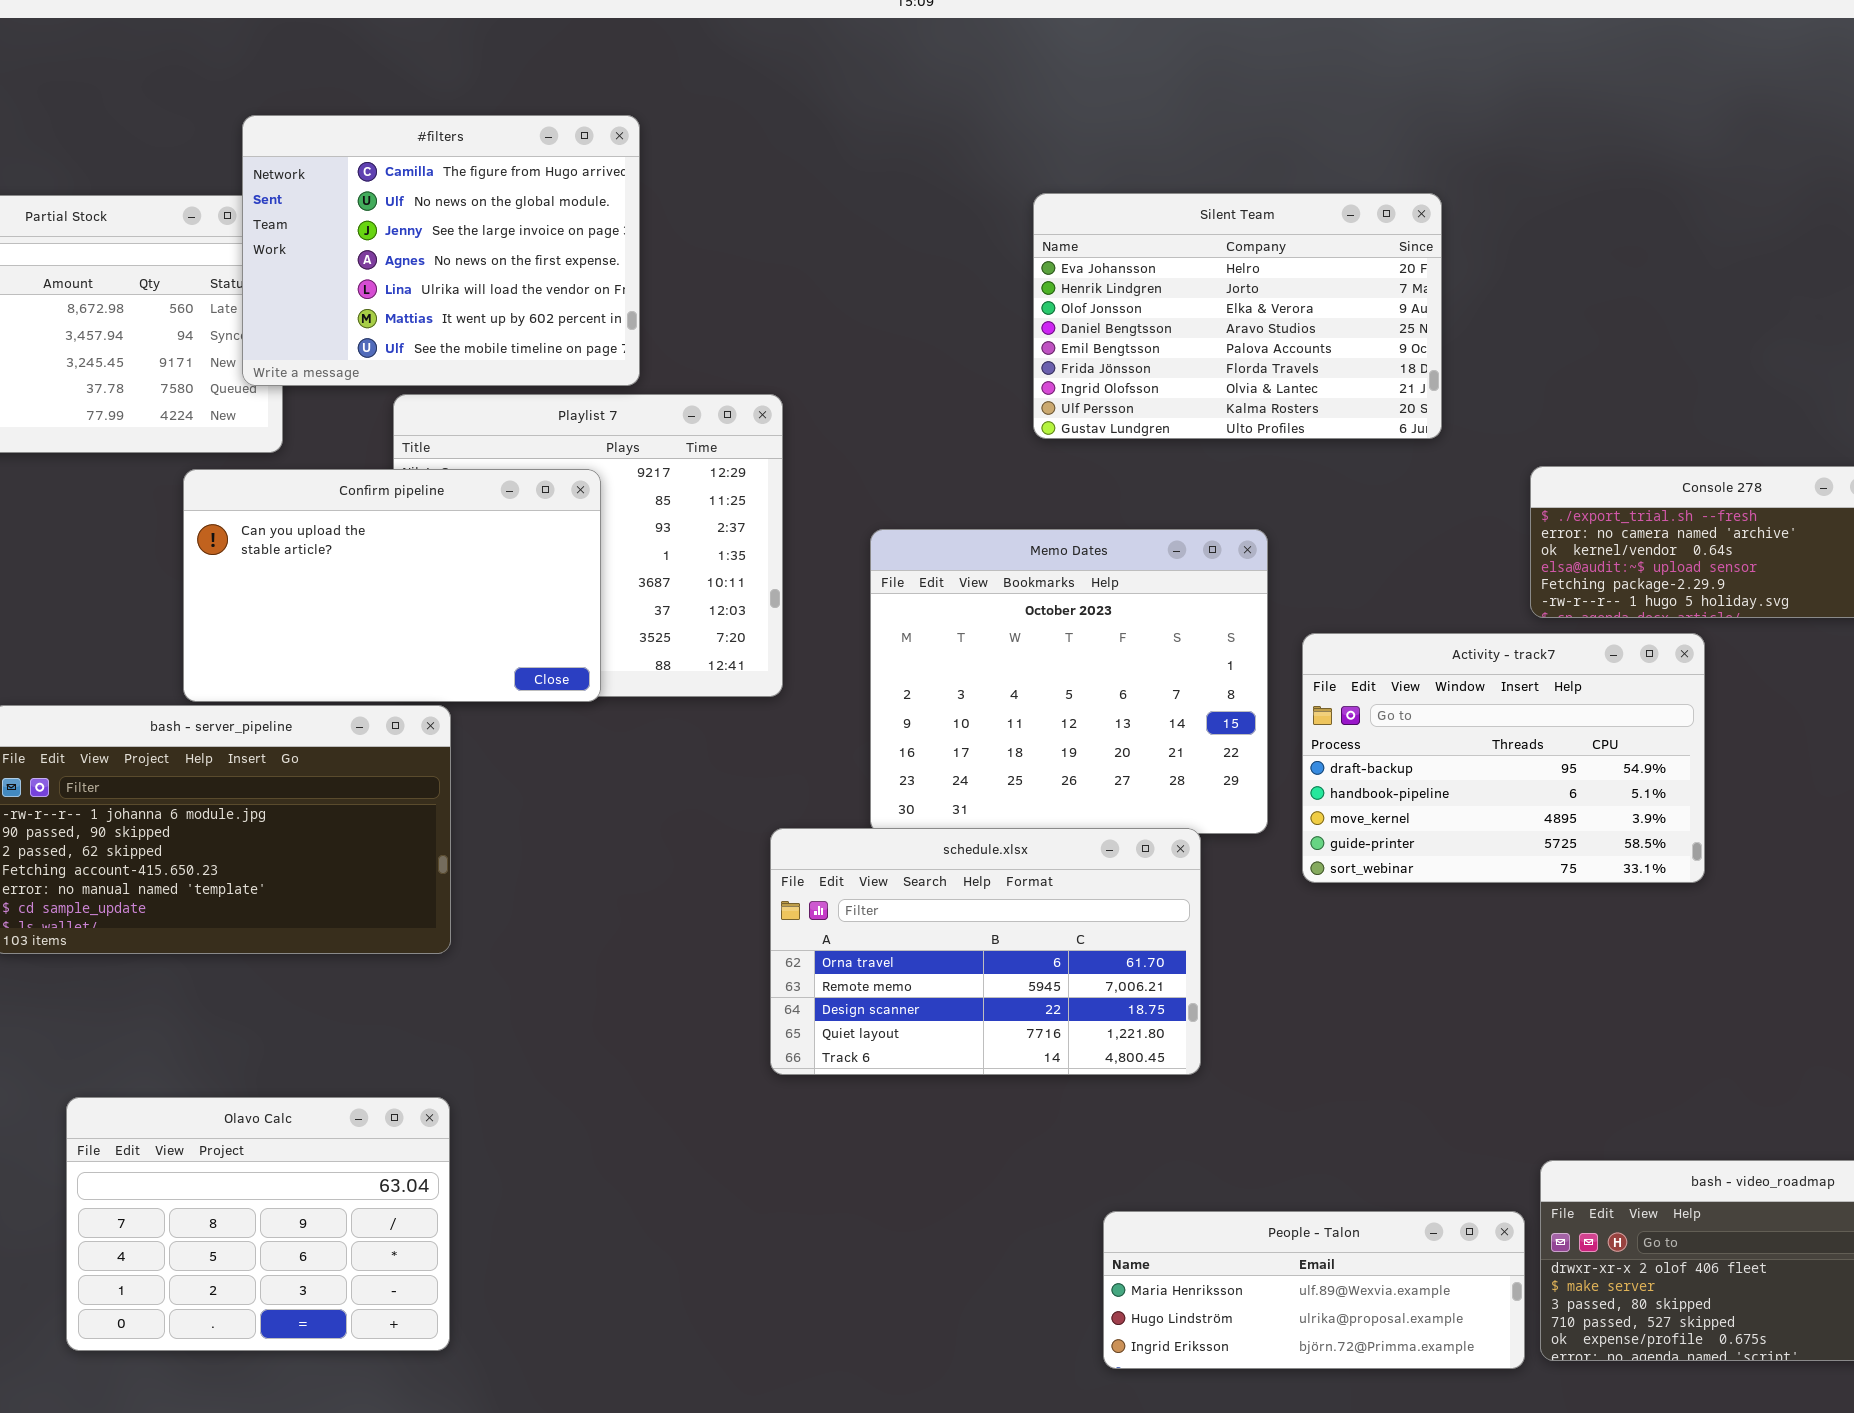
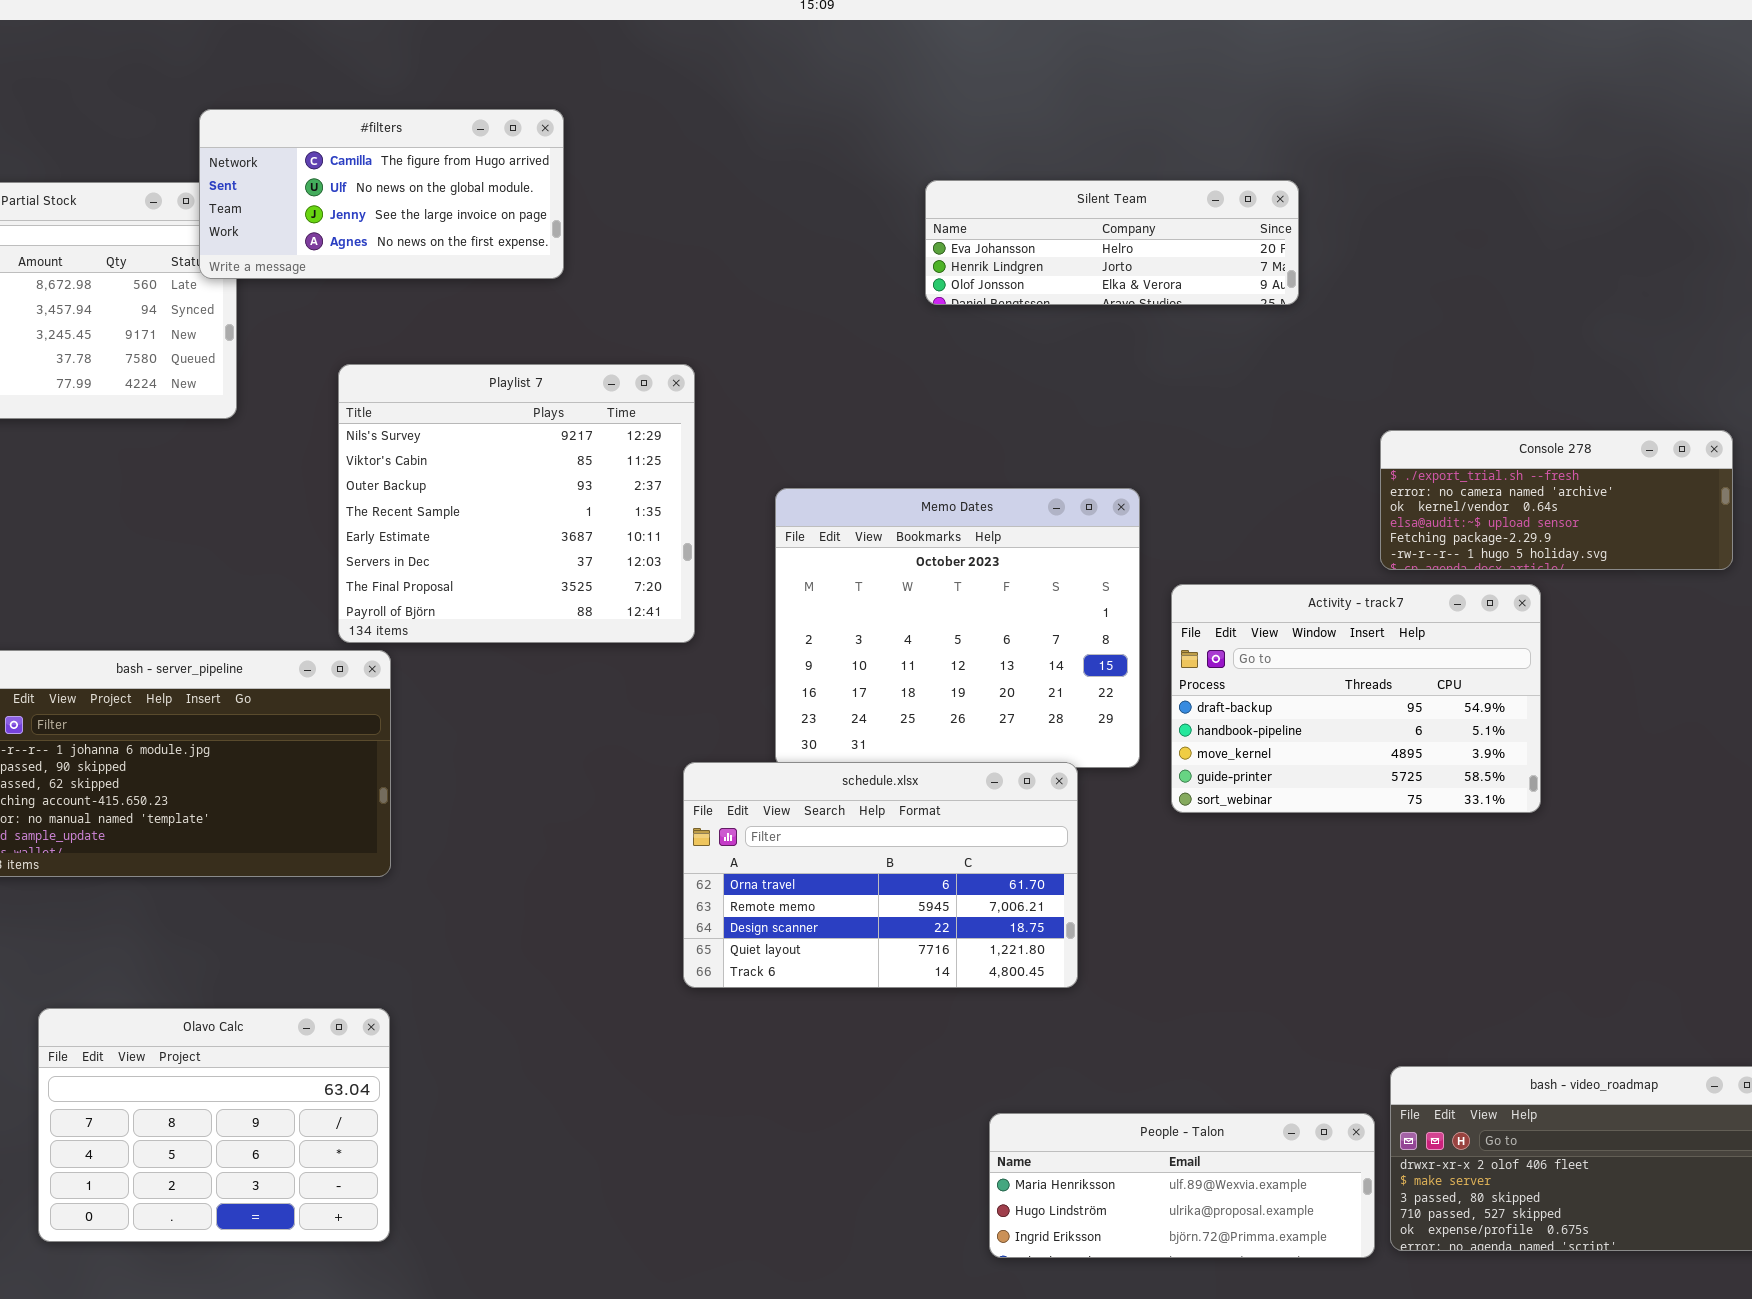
#filters: [242,115,640,386] -> [199,109,564,279], resized
Silent Team: [1033,193,1442,439] -> [925,180,1299,305], resized
Confirm pipeline: [183,469,601,702] -> none, closed

